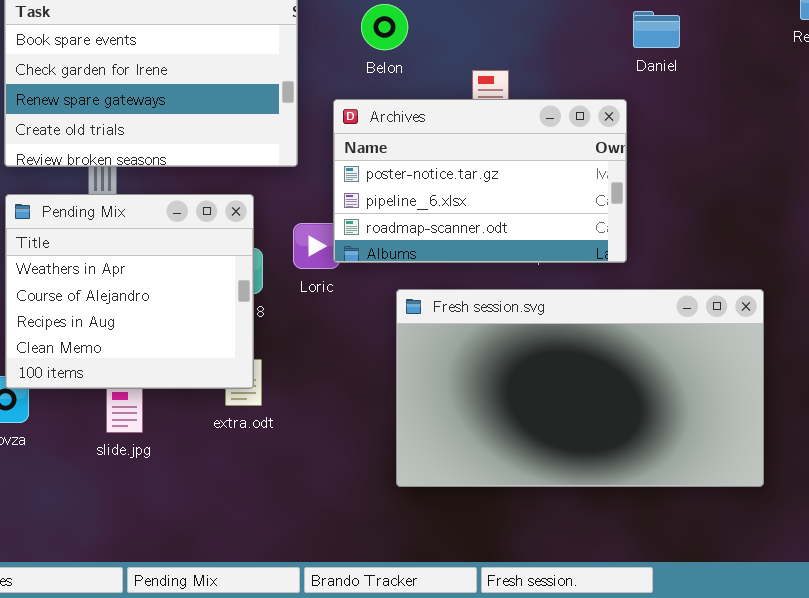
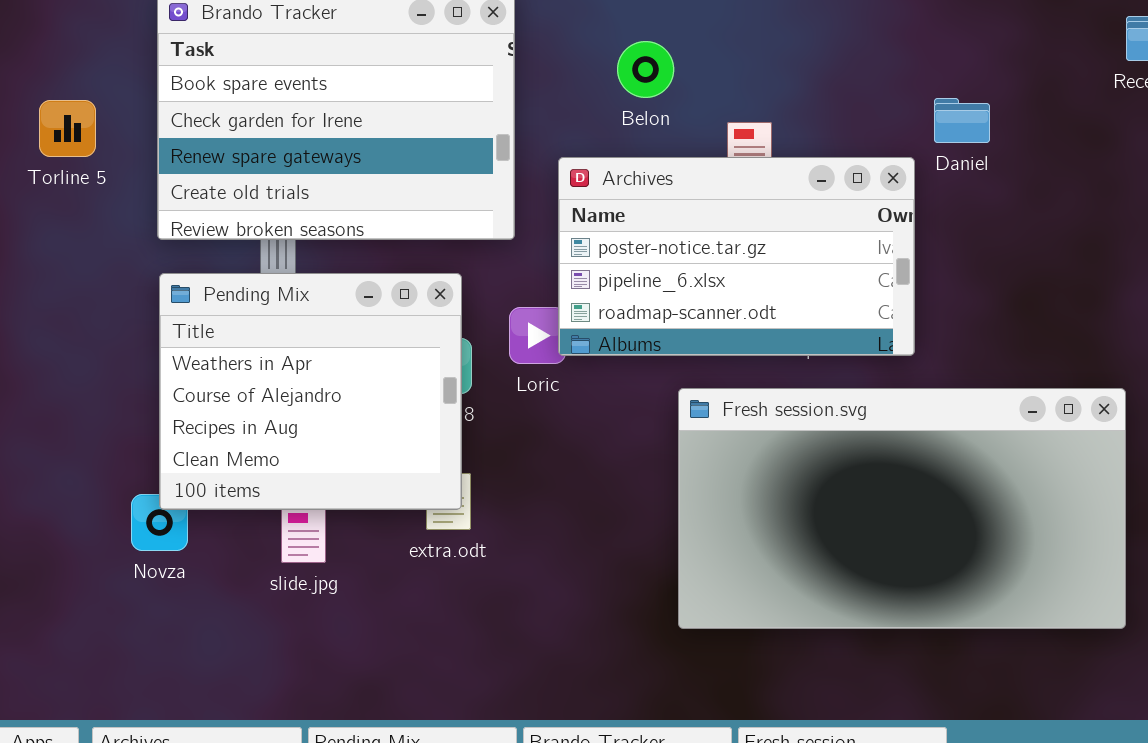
Belon: [361,4,408,50] -> [617,41,674,98], moved
Daniel: [633,11,680,48] -> [934,98,990,143], moved
Fresh session.svg: [396,289,764,487] -> [678,388,1126,629], moved

